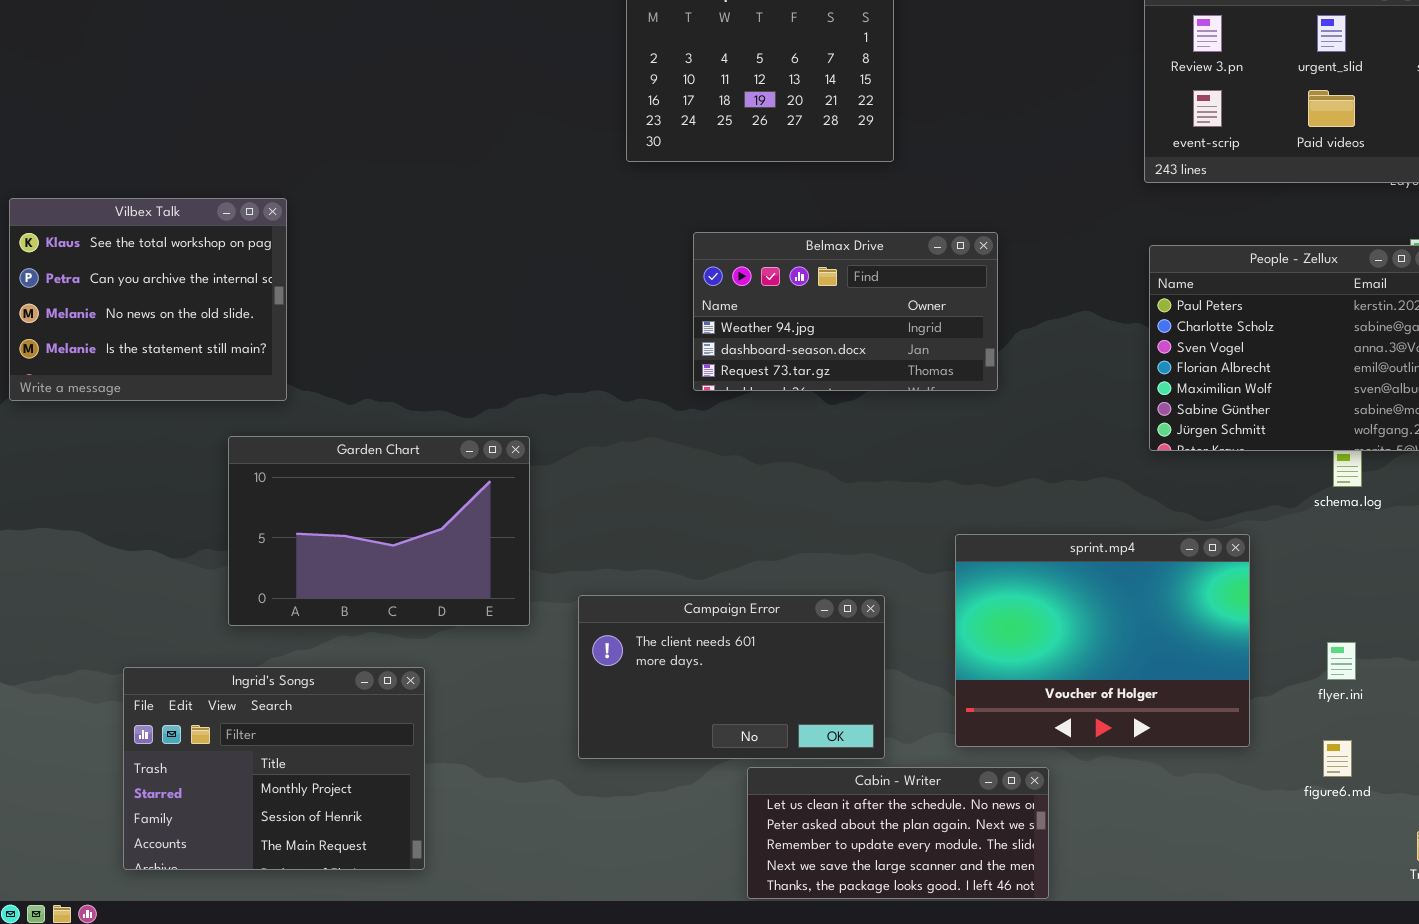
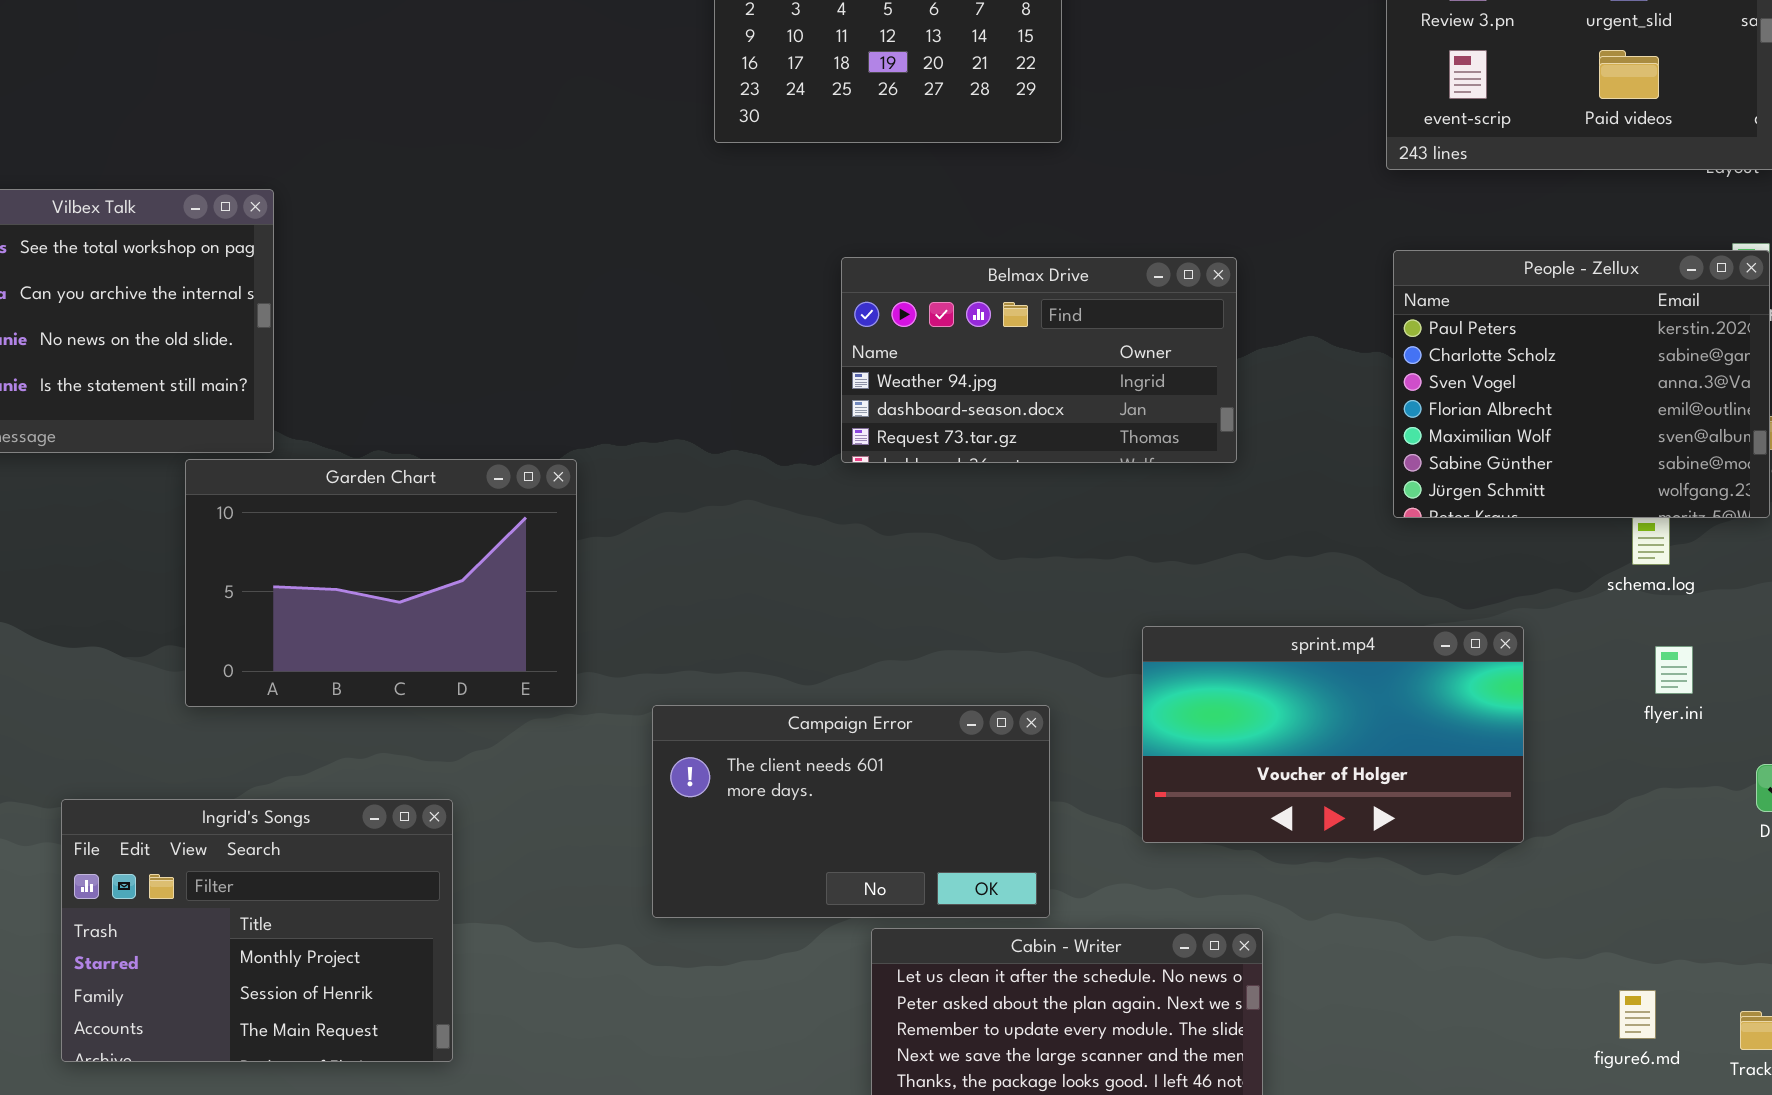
Belmax Drive: [693,232,998,391] -> [841,257,1237,463], moved
Garden Chart: [228,436,530,626] -> [185,459,577,707], moved
sprint.mp4: [955,534,1250,747] -> [1142,626,1524,843], resized
flyer.ini: [1327,642,1356,680] -> [1655,646,1693,694], moved
figure6.md: [1323,740,1352,777] -> [1619,990,1656,1039], moved

